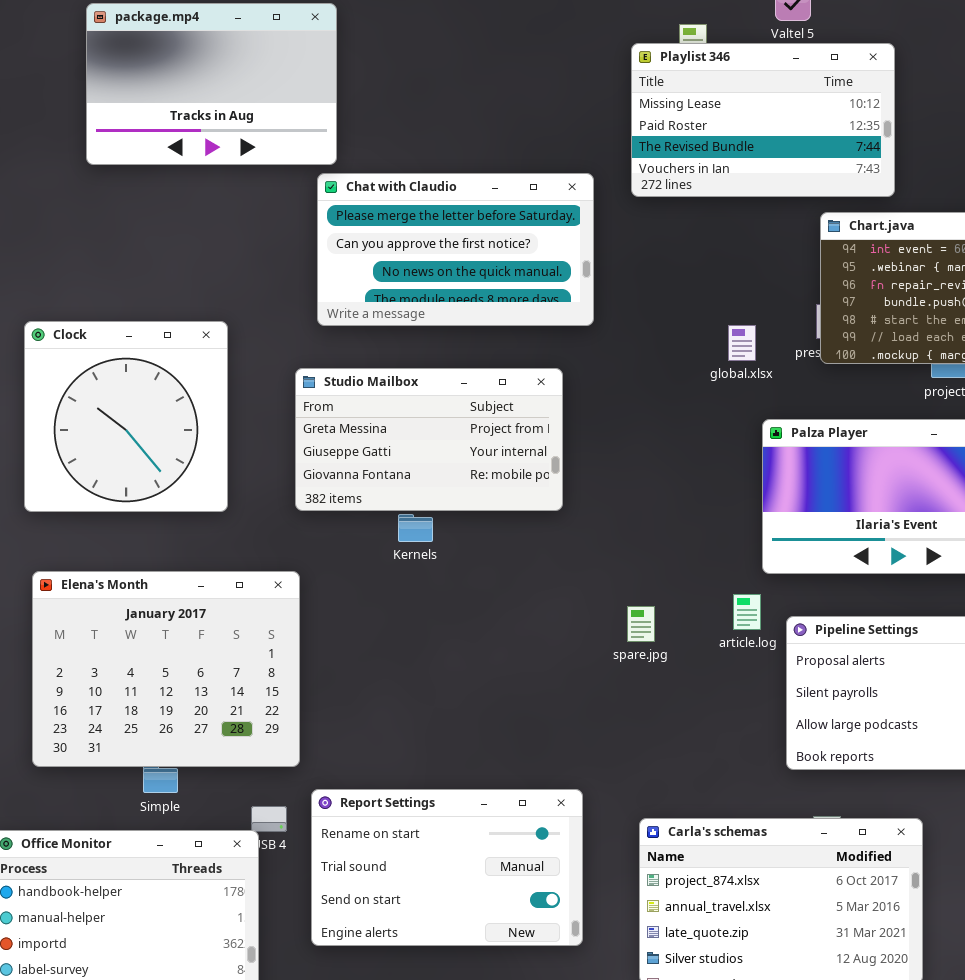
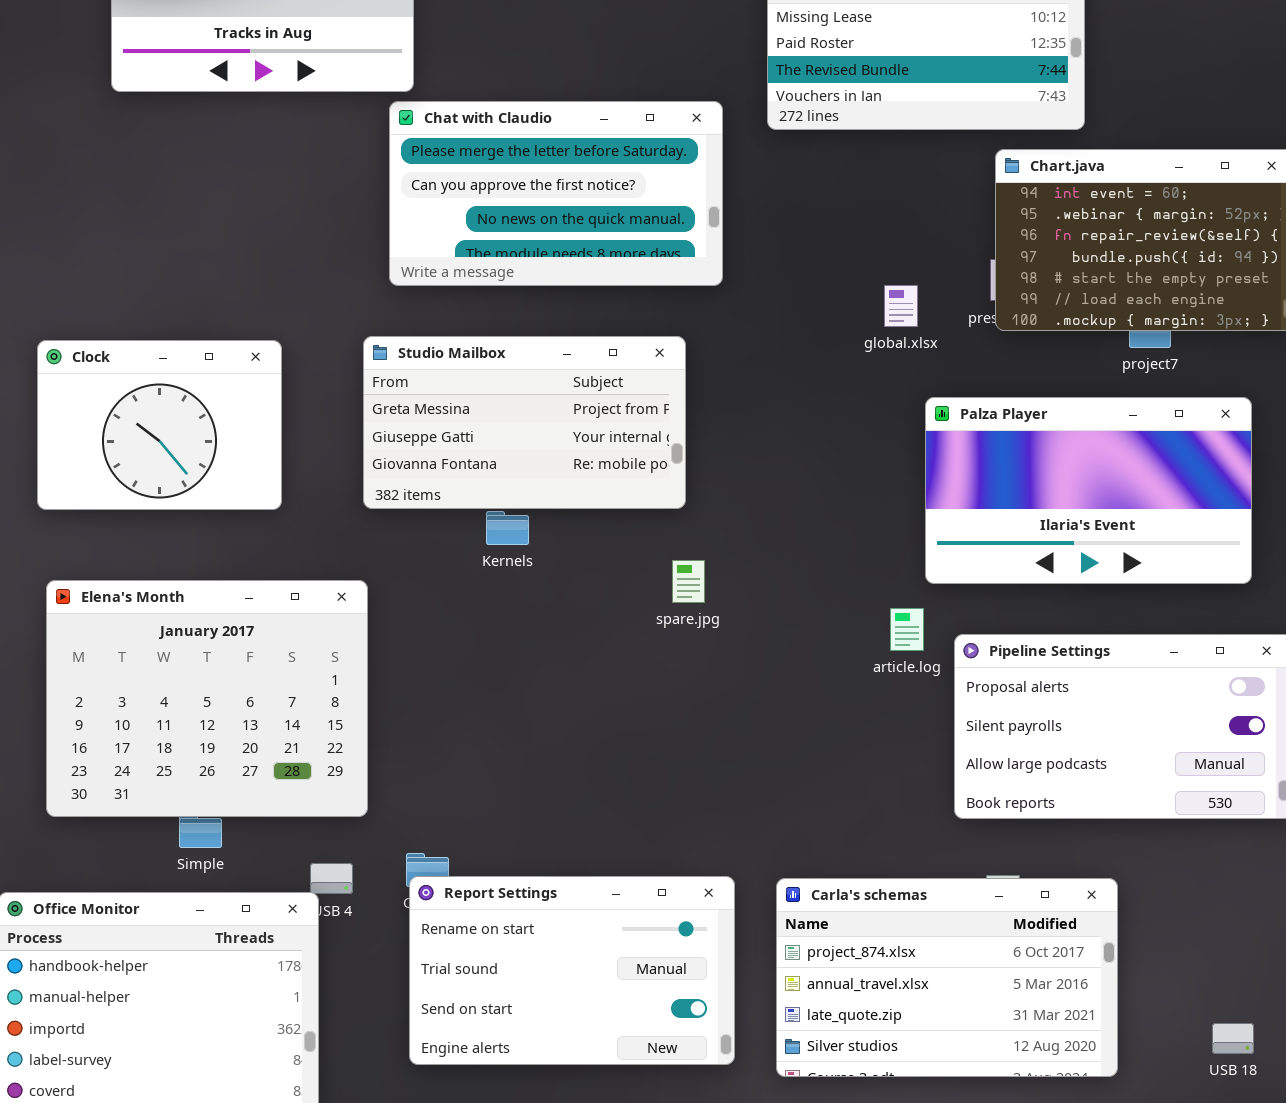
Clock: [24,321,228,512] -> [37,340,282,510], resized
spare.jpg: [627,606,655,642] -> [672,560,705,603], moved
Report Settings: [311,789,583,946] -> [409,876,735,1065], moved

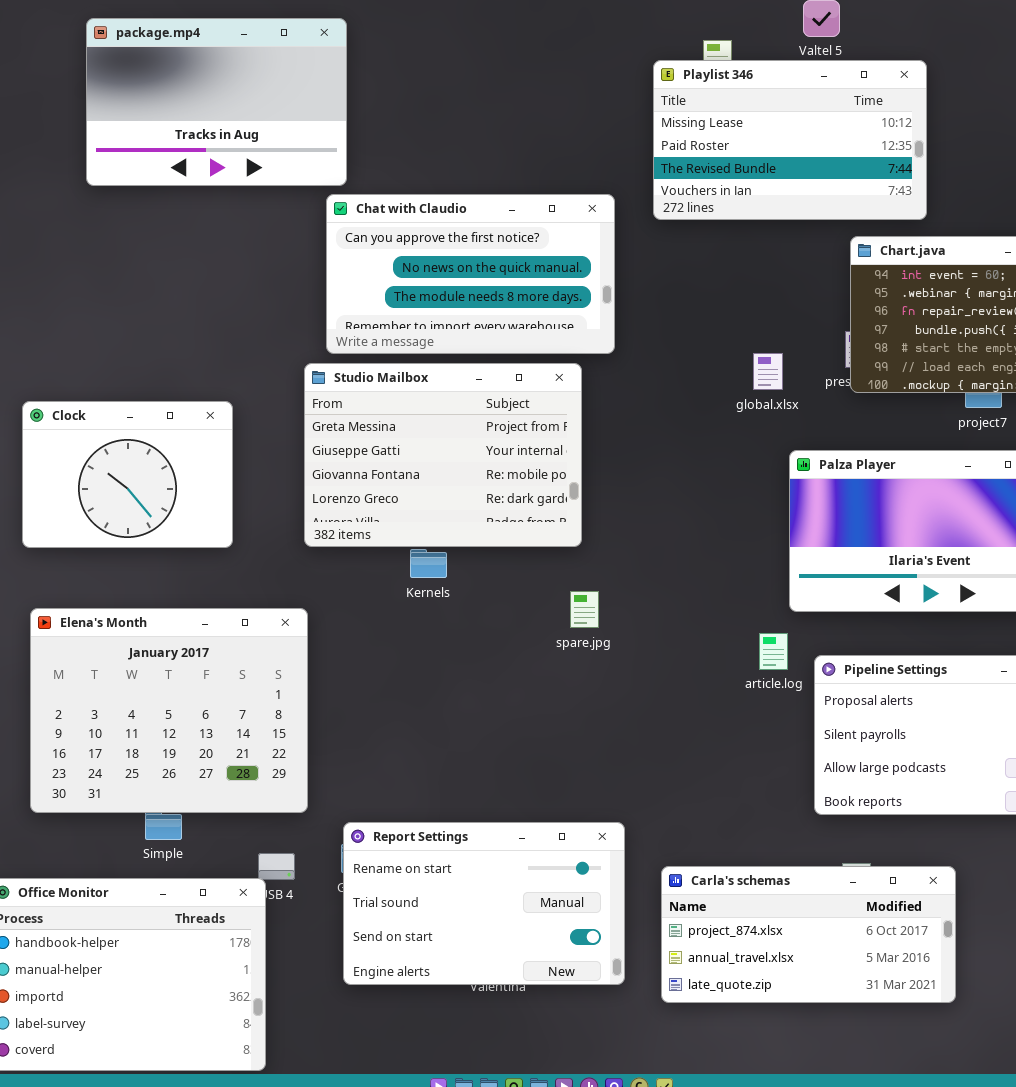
Chat with Claudio: [389,101,723,286] -> [326,194,615,354], scrolled down 1 row
Studio Mailbox: [363,336,686,509] -> [304,363,582,547], resized
Report Settings: [409,876,735,1065] -> [343,822,625,985], moved
Carla's schemas: [776,878,1118,1077] -> [661,866,956,1003], resized

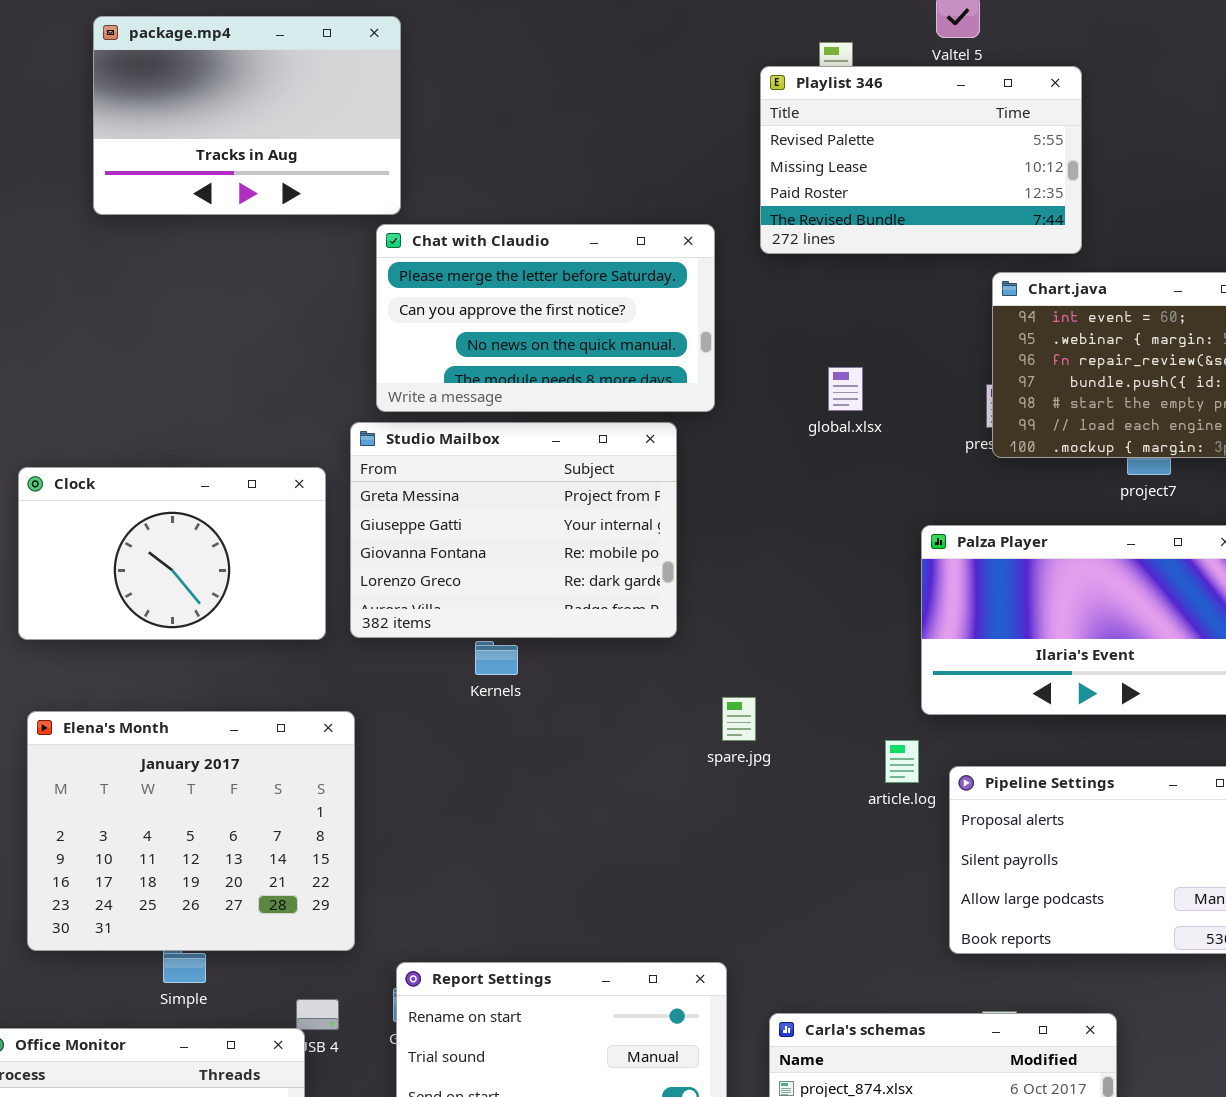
Playlist 346: [653,60,927,220] -> [760,66,1082,254], scrolled up 1 row
Chat with Claudio: [326,194,615,354] -> [376,224,715,412], scrolled up 1 row
global.xlsx: [753,353,783,390] -> [828,367,863,411], moved
Clock: [22,401,233,548] -> [18,467,326,640], resized
spare.jpg: [570,591,599,628] -> [722,697,756,741], moved

